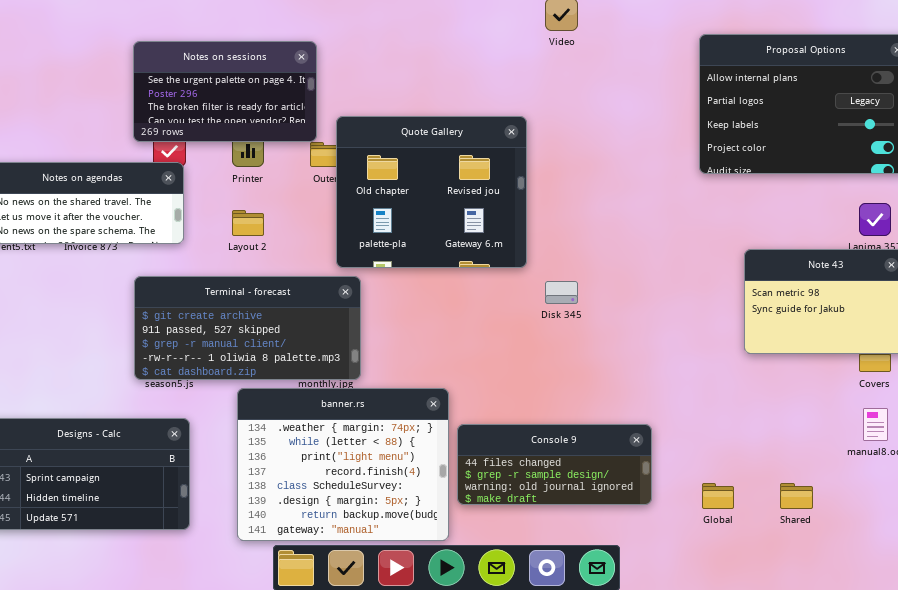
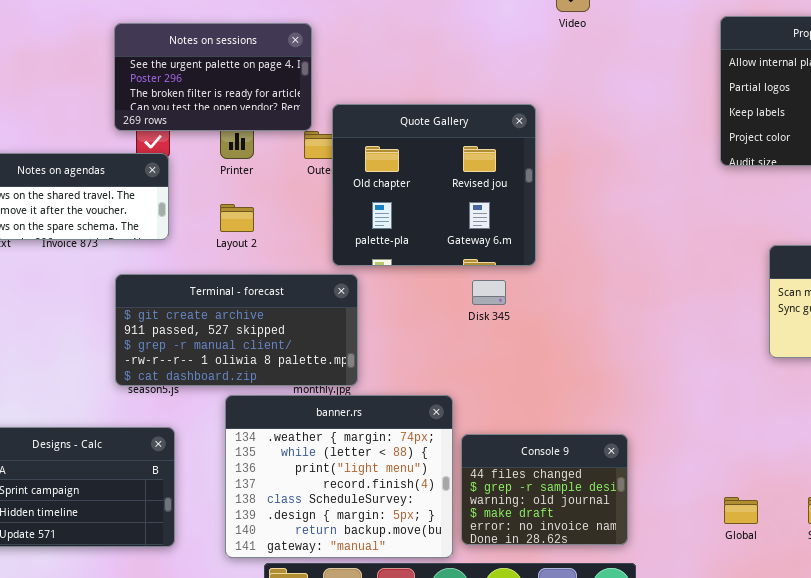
Disk 345: [545,281,578,304] -> [472,280,506,305], moved
Console 9: [457,424,652,505] -> [461,434,628,545], resized

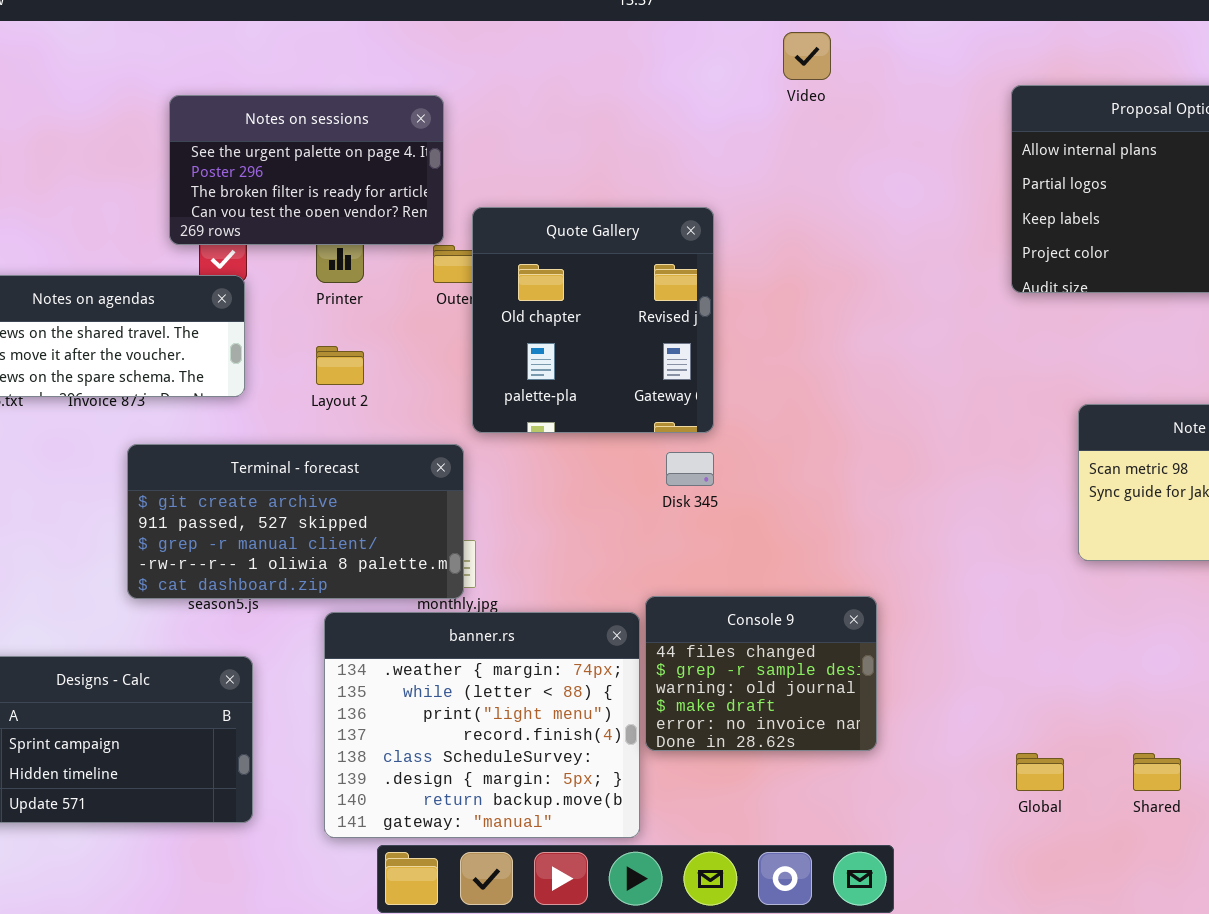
Quote Gallery: [332,104,536,266] -> [472,207,714,433], resized
Terminal - forecast: [115,274,358,386] -> [127,444,464,599], moved
Console 9: [461,434,628,545] -> [645,596,877,751], moved

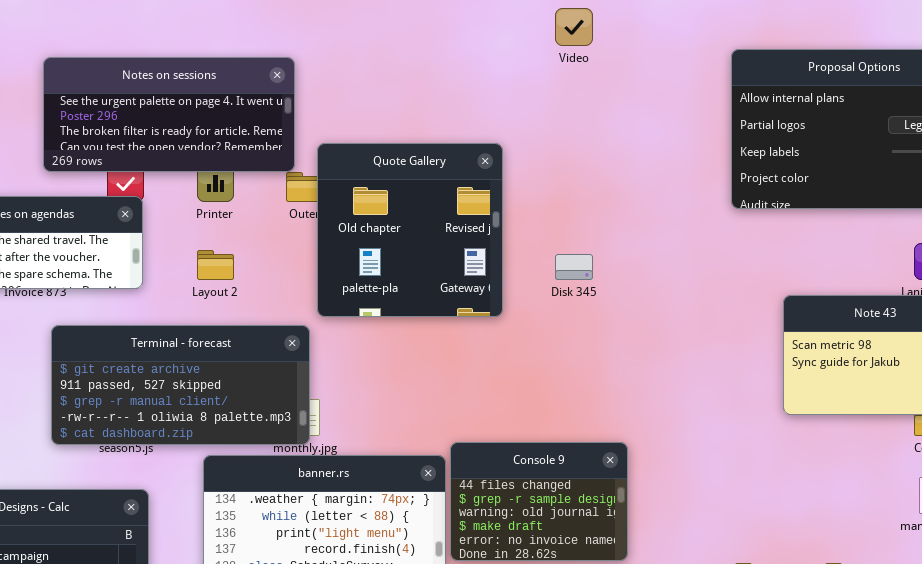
Notes on sessions: [169,95,444,245] -> [43,57,295,172], resized
Disk 345: [666,452,714,486] -> [555,254,593,280], moved

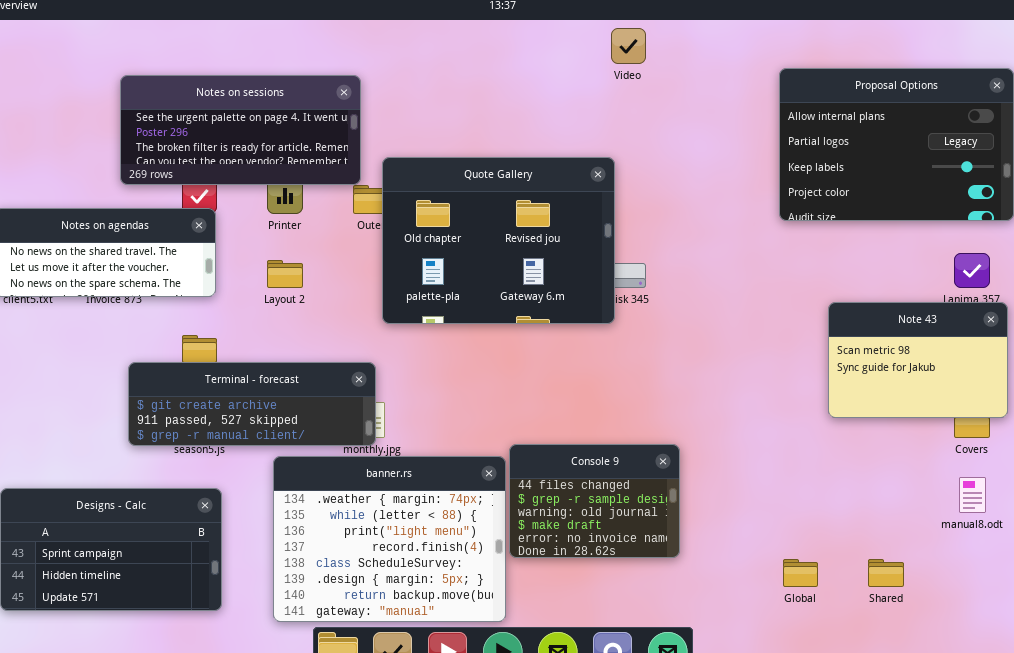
Quote Gallery: [317,143,503,317] -> [382,157,615,324], resized
Terminal - forecast: [51,325,310,445] -> [128,362,376,446], resized

